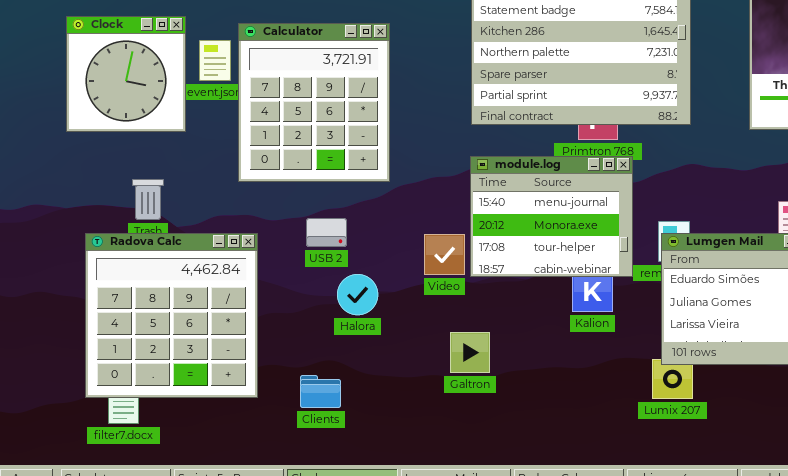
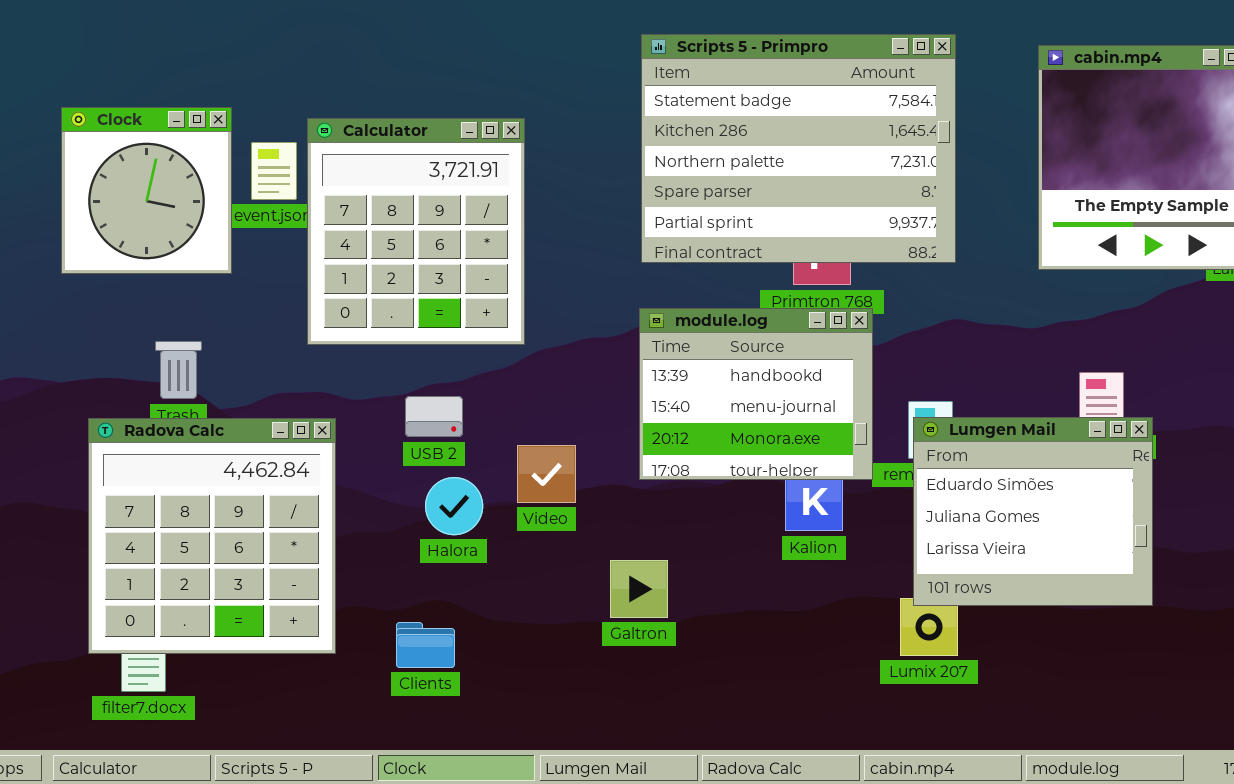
module.log: [470,156,633,277] -> [639,308,873,480], scrolled up 1 row
Video: [424,234,465,275] -> [517,445,576,503], moved
Halora: [337,274,378,315] -> [425,477,483,535], moved

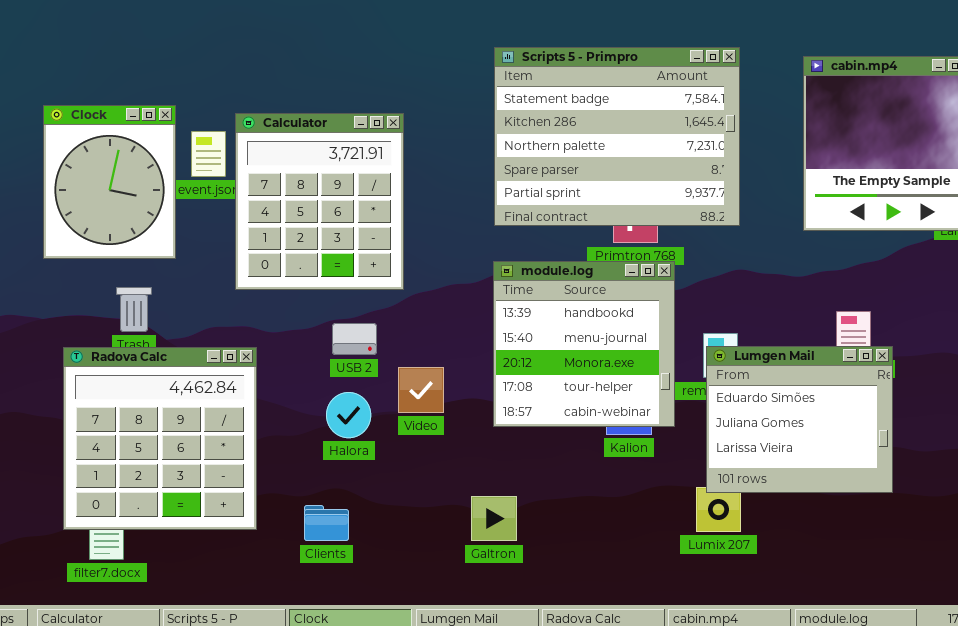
Clock: [61,107,232,274] -> [43,105,176,259], resized
module.log: [639,308,873,480] -> [493,261,675,427], resized
USB 2: [405,396,463,437] -> [332,323,377,355], moved
Galtron: [610,560,668,618] -> [471,496,517,541], moved

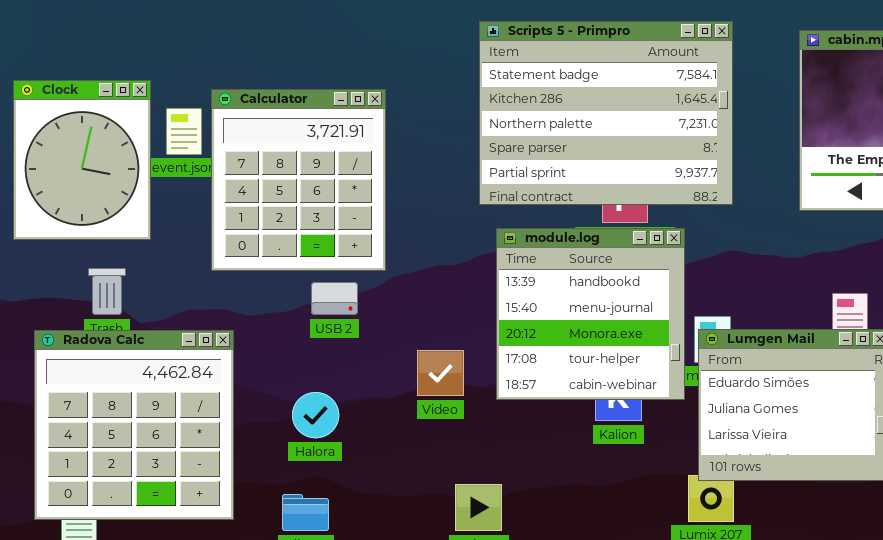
module.log: [493,261,675,427] -> [496,228,685,400], moved
USB 2: [332,323,377,355] -> [311,282,358,315], moved
Video: [398,367,444,413] -> [417,350,464,396], moved
Halora: [326,392,371,438] -> [292,392,339,438], moved

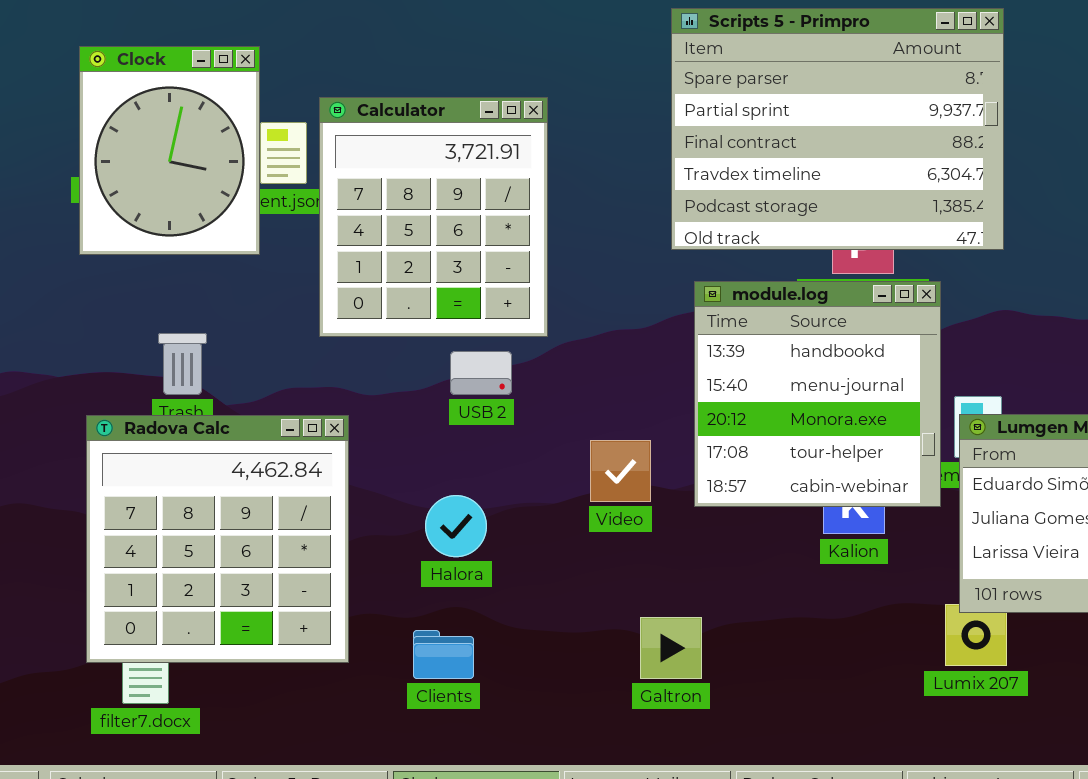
Scripts 5 - Primpro: [479,21,733,205] -> [671,8,1004,250], scrolled down 3 rows
Clock: [13,80,151,240] -> [79,46,260,255], moved

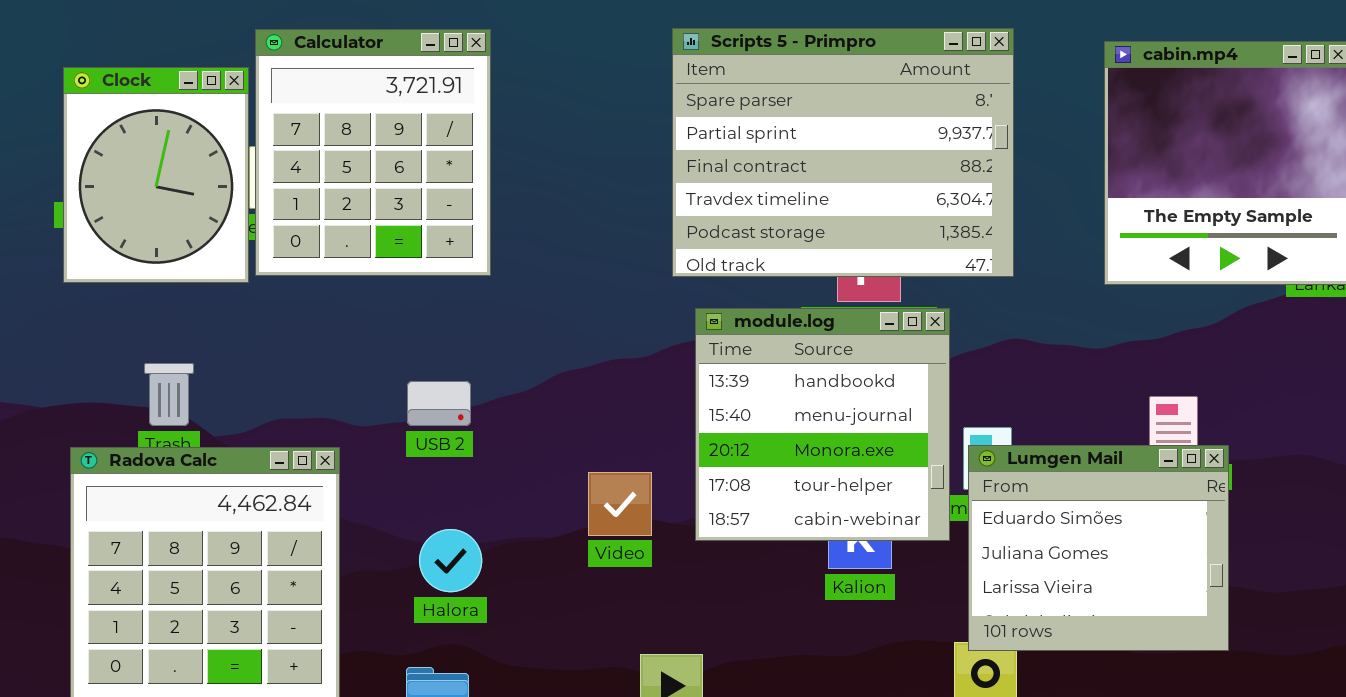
Calculator: [319,97,548,337] -> [255,29,491,276], moved
USB 2: [450,351,512,395] -> [407,381,471,426], moved

